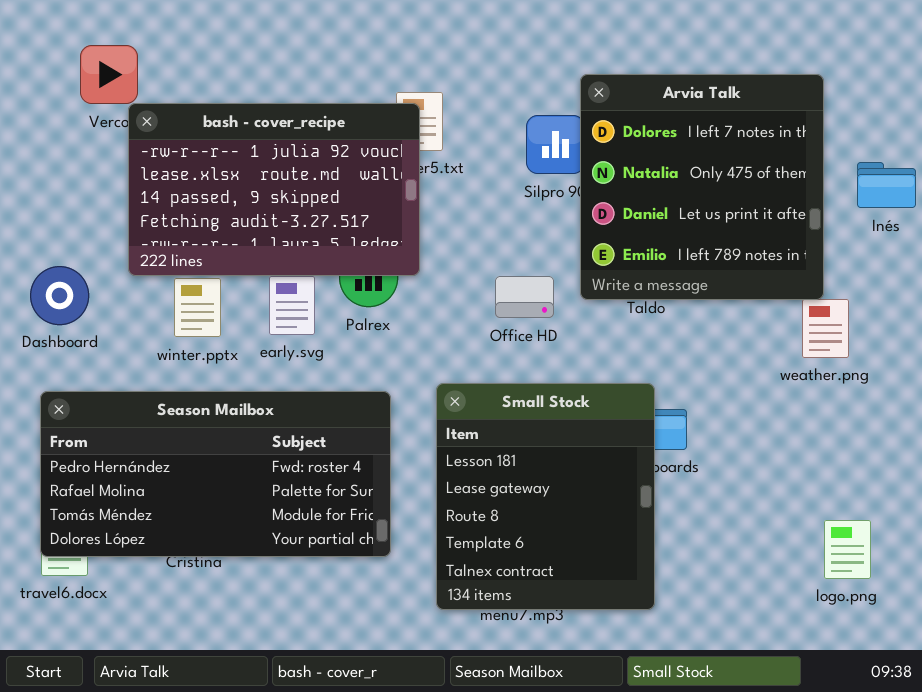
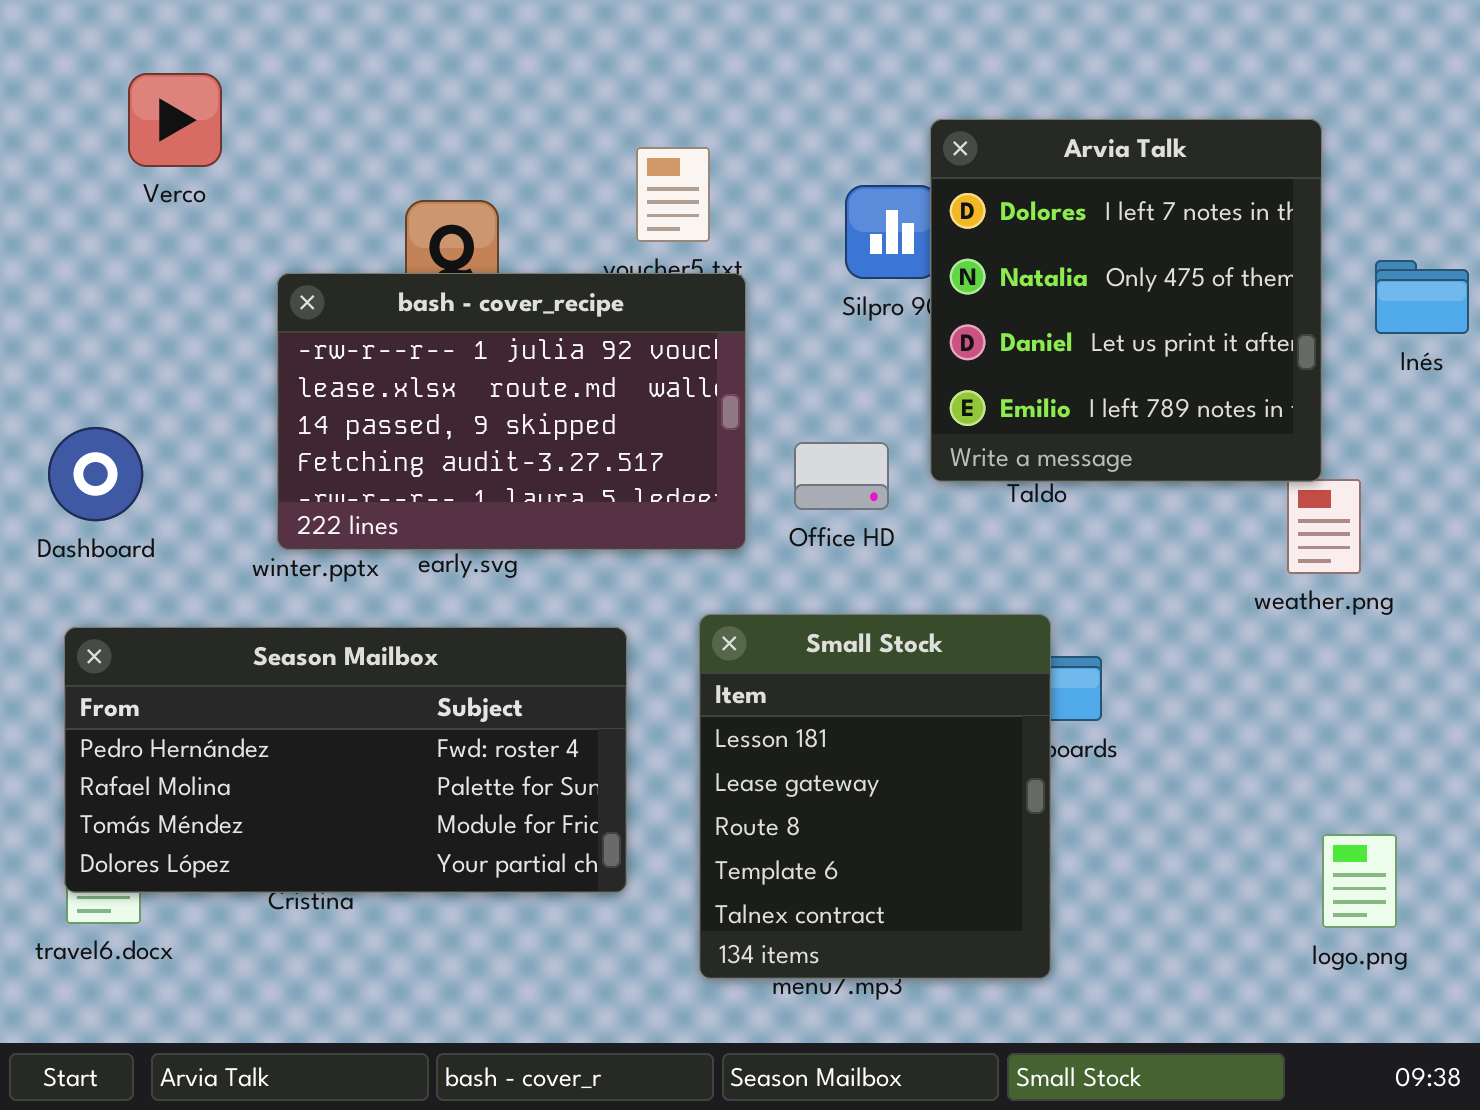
bash - cover_recipe: [128,103,420,276] -> [277,273,746,550], moved

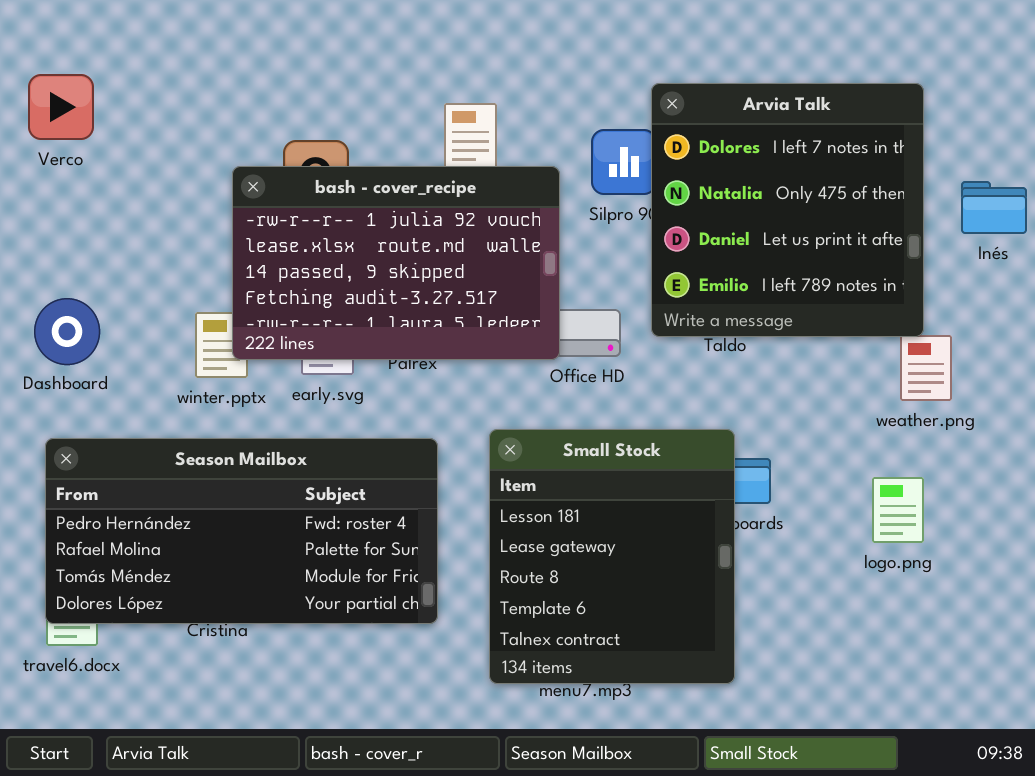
Verco: [128,73,222,167] -> [28,74,94,140], moved
bash - cover_recipe: [277,273,746,550] -> [232,166,560,360], moved
logo.png: [1322,834,1397,928] -> [872,477,924,543], moved

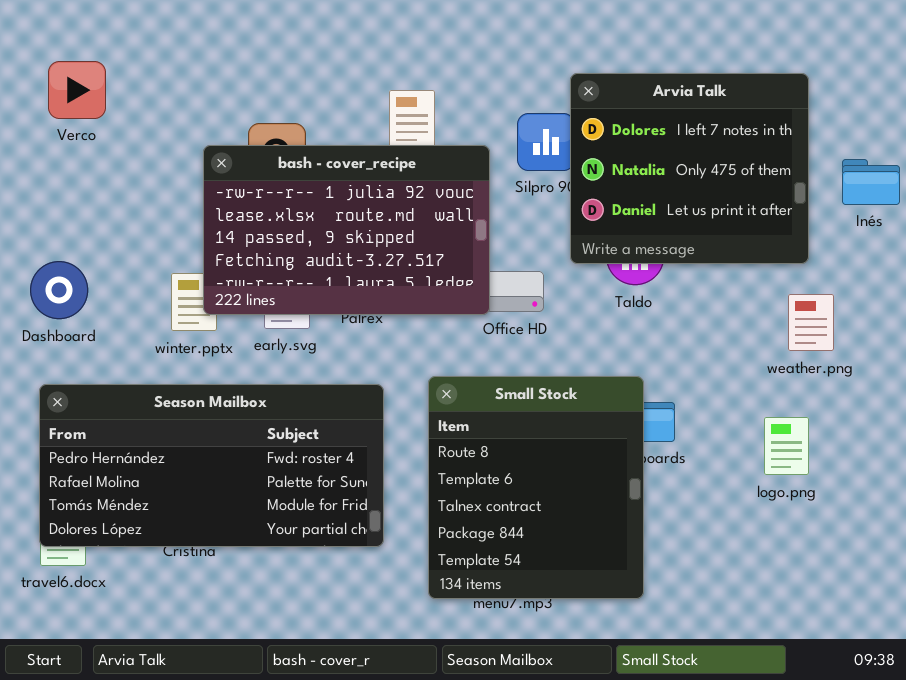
Verco: [28,74,94,140] -> [48,61,106,119], moved
Arvia Talk: [651,83,924,337] -> [570,73,809,264], resized
Small Stock: [489,429,735,684] -> [428,376,644,599], scrolled down 2 rows

